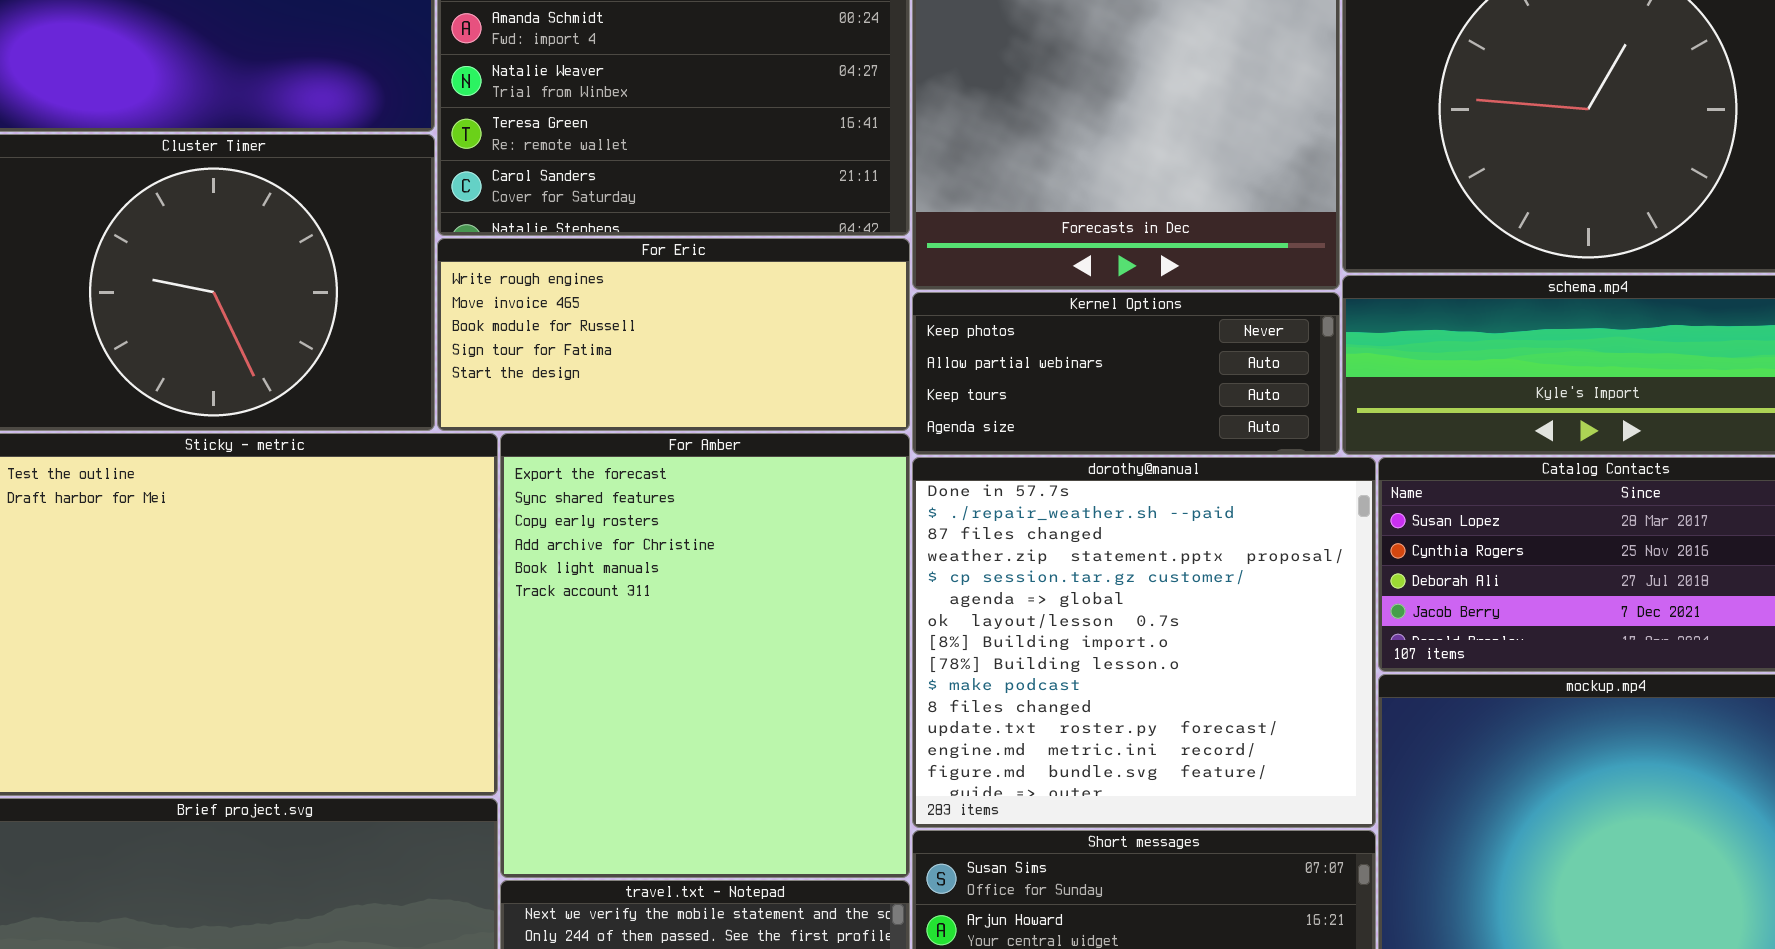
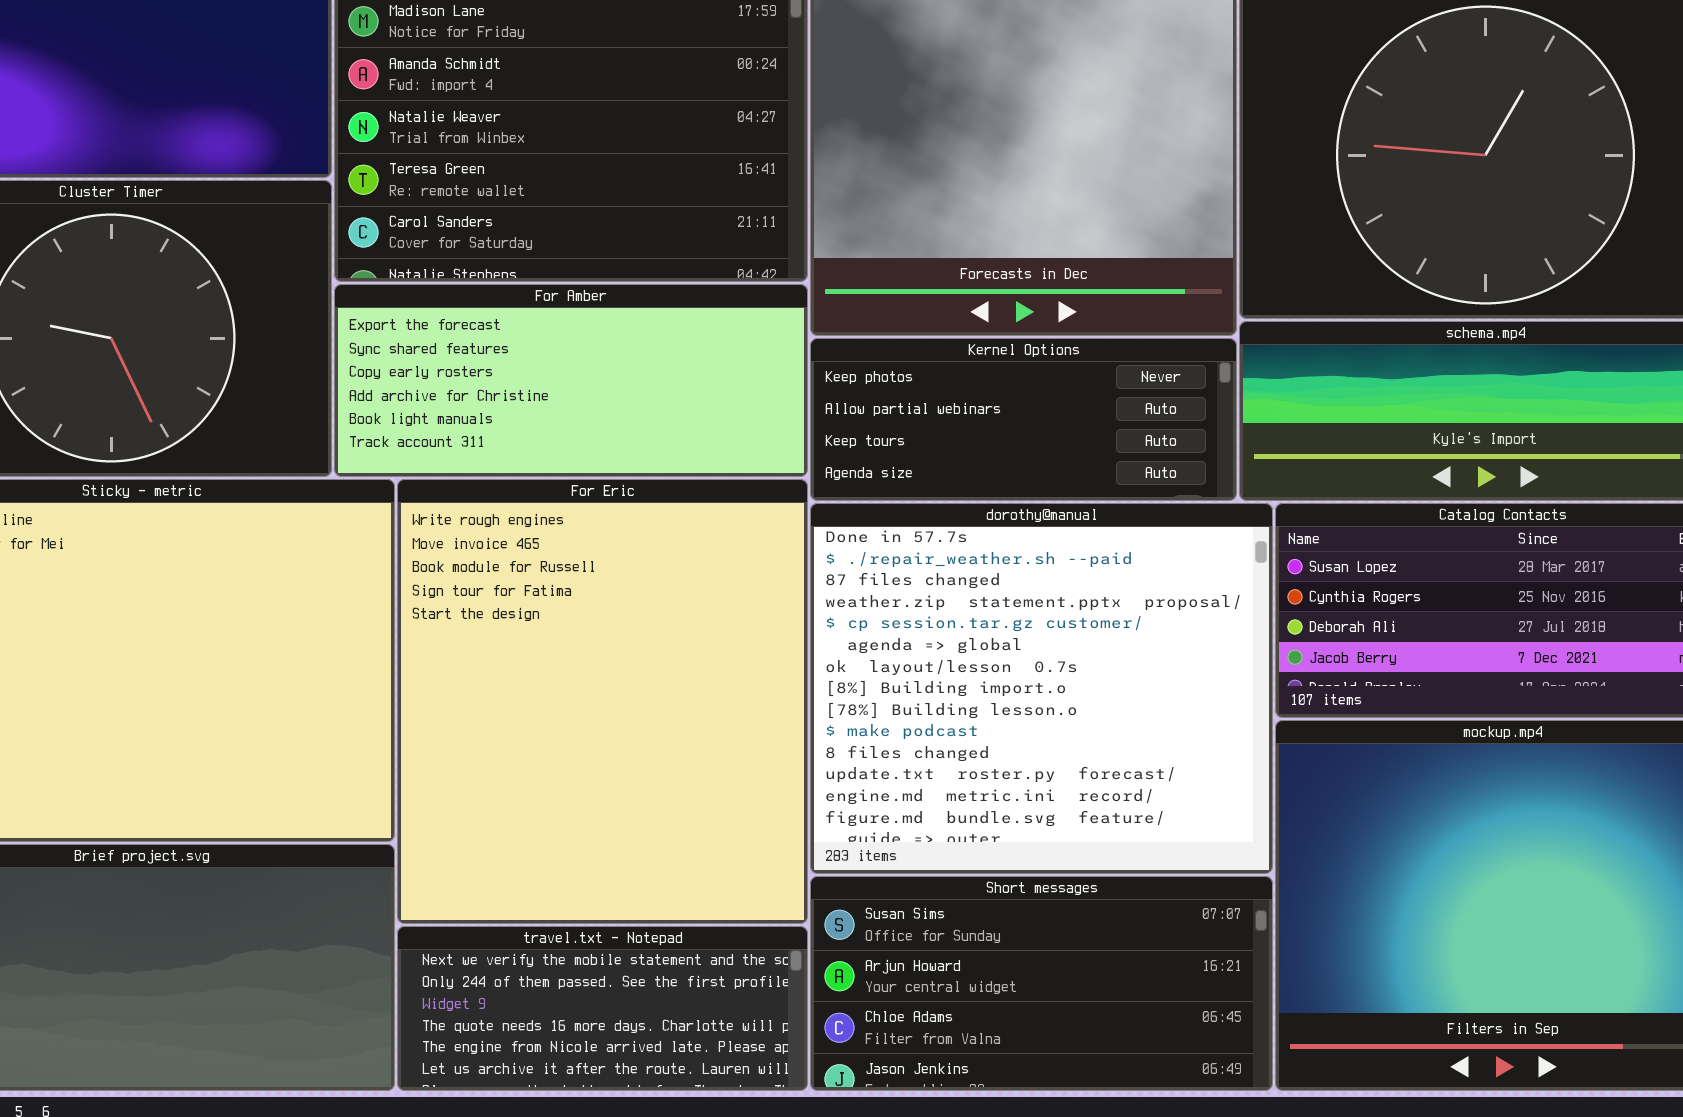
For Eric: [437,238,910,431] -> [397,479,808,924], moved, resized
For Amber: [500,433,910,878] -> [334,284,808,477], moved, resized

